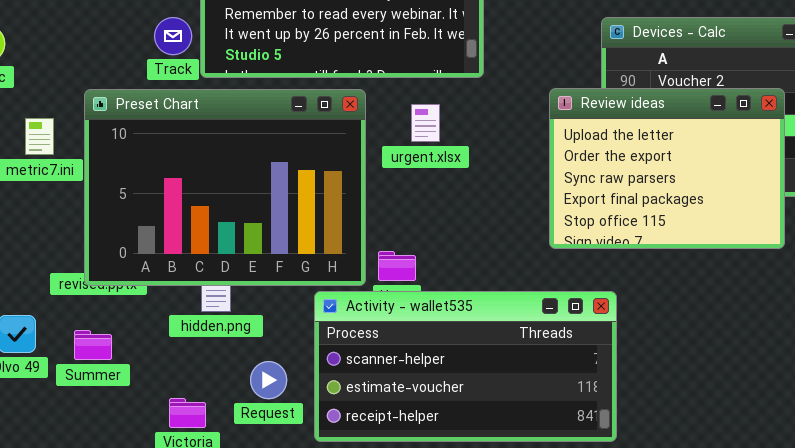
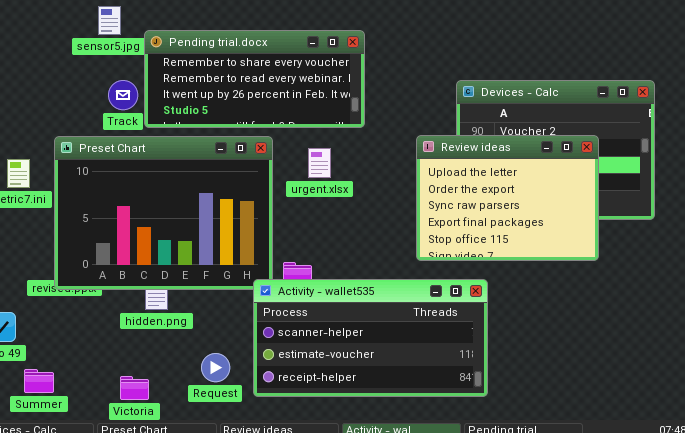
Activity - wallet535: [314,291,617,442] -> [253,279,488,397], moved
Summer: [74,330,112,360] -> [24,369,54,393], moved
Request: [250,361,287,399] -> [201,353,230,382], moved

